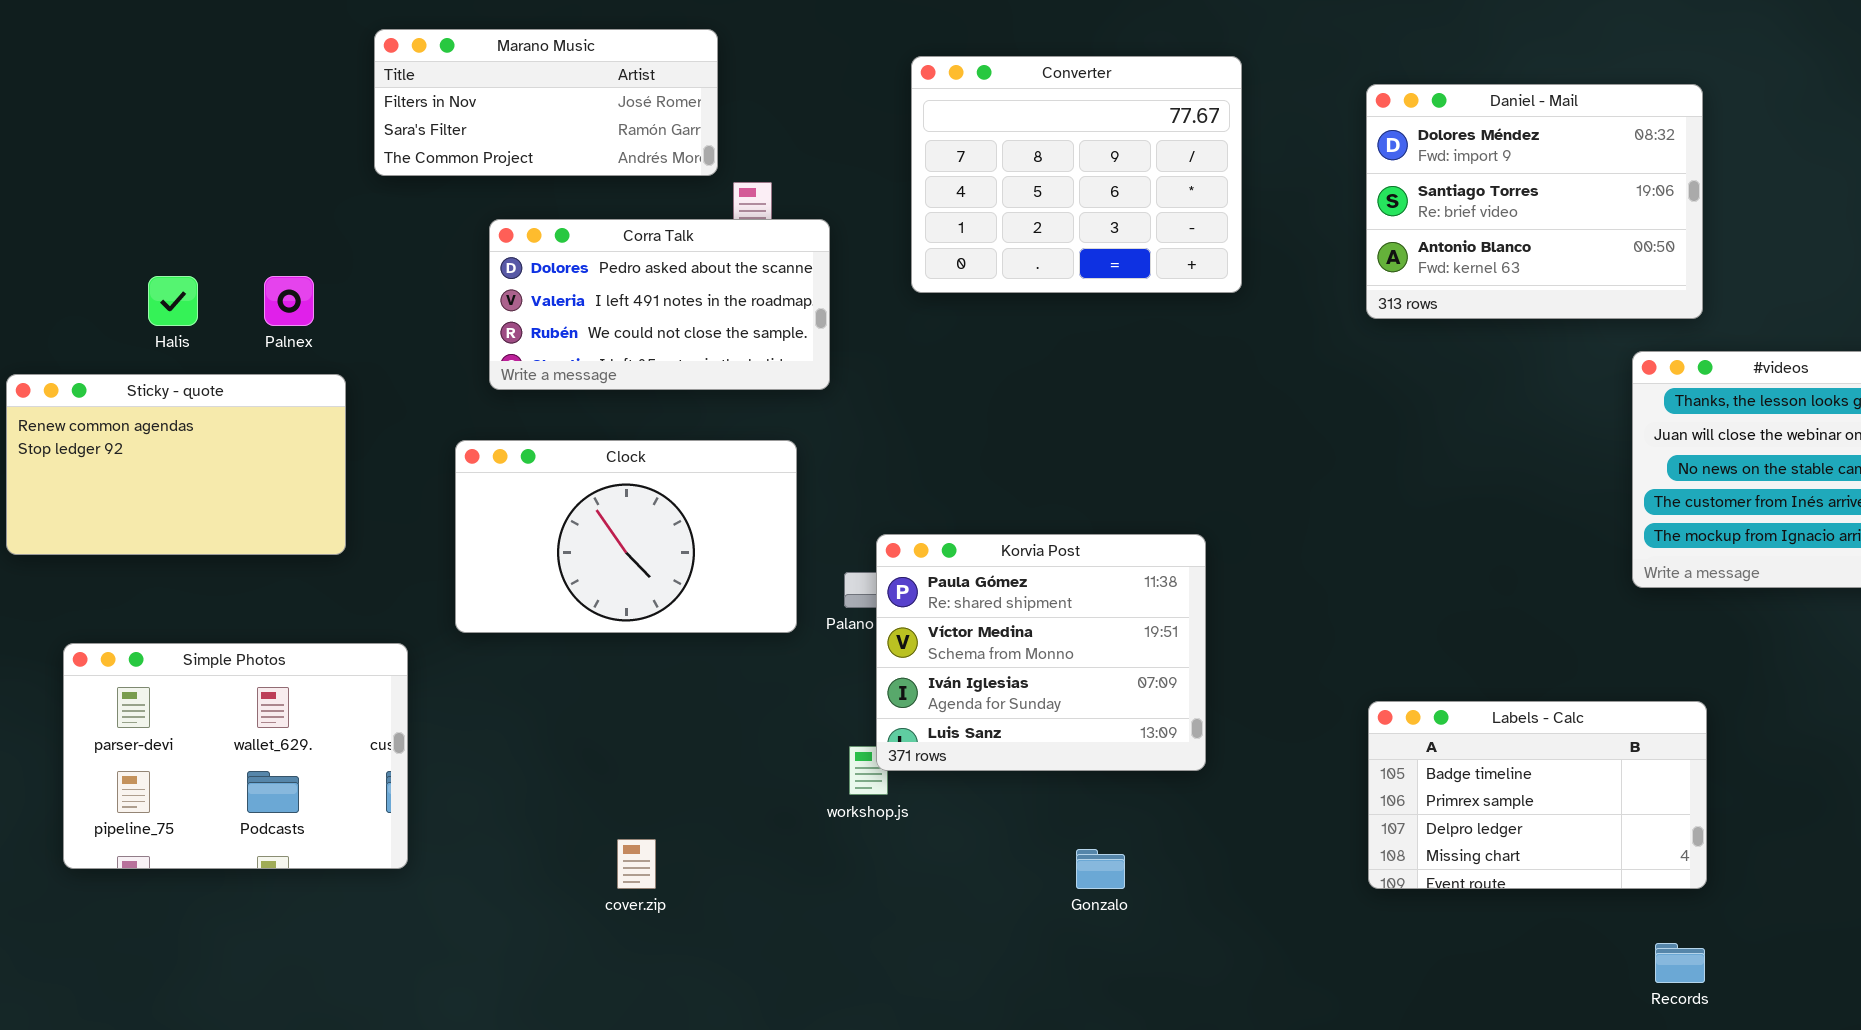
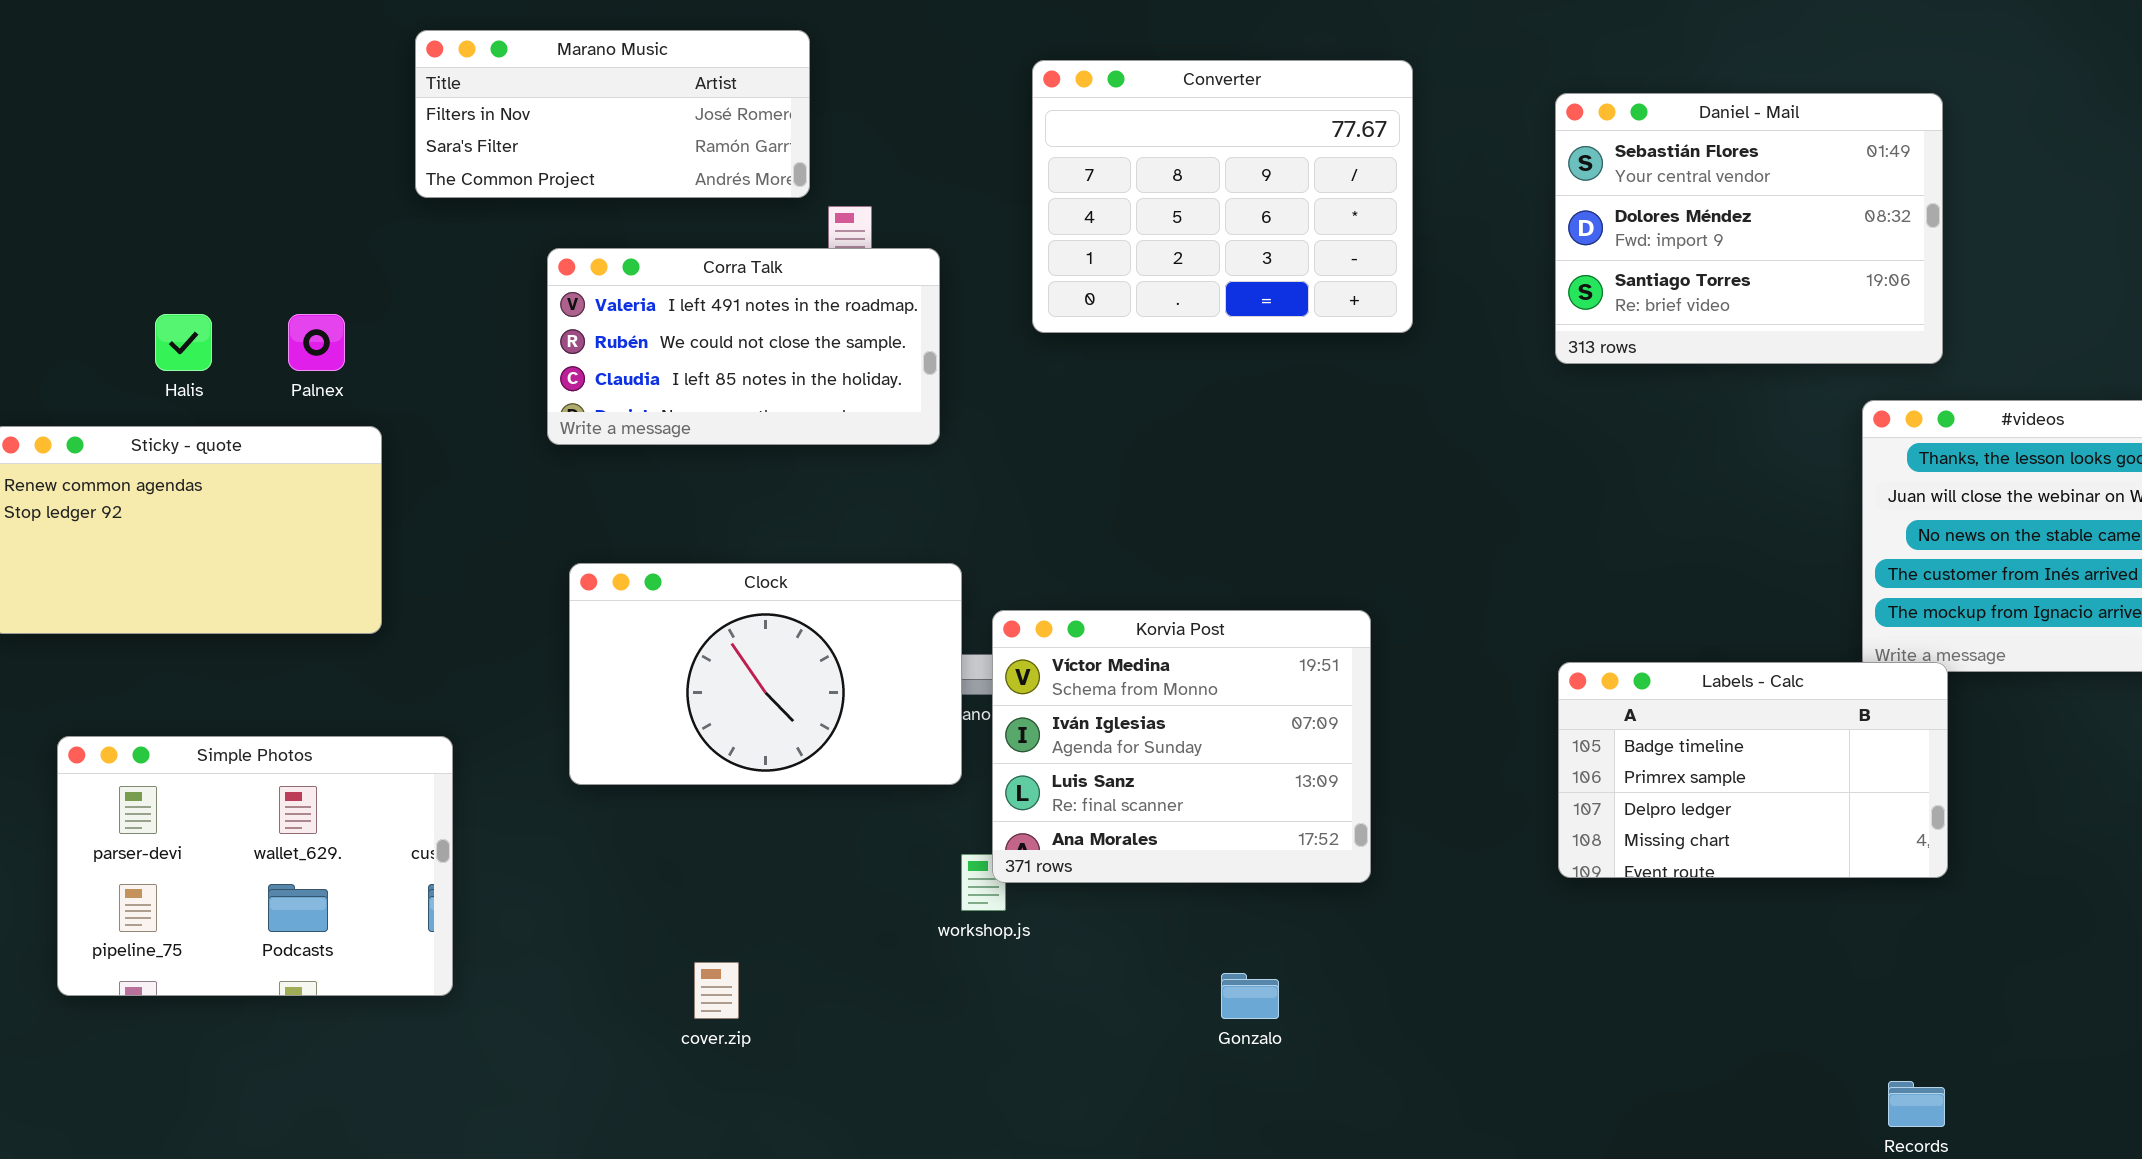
Daniel - Mail: [1366,84,1703,319] -> [1555,93,1943,364], scrolled up 1 row
Corra Talk: [489,219,830,390] -> [547,248,940,445], scrolled down 1 row
Clock: [455,440,797,633] -> [569,563,962,785], moved
Korvia Post: [876,534,1206,771] -> [992,610,1371,883], scrolled down 1 row
Labels - Calc: [1368,701,1707,889] -> [1558,662,1948,878], moved

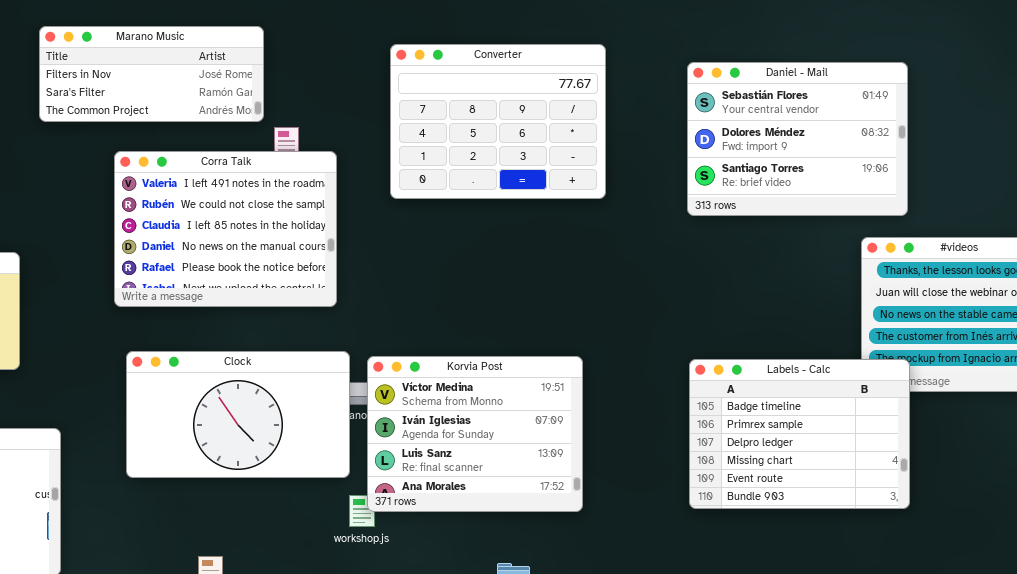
Corra Talk: [547,248,940,445] -> [114,151,337,307], resized
Clock: [569,563,962,785] -> [126,351,350,478], moved
Labels - Calc: [1558,662,1948,878] -> [689,359,910,509], resized

